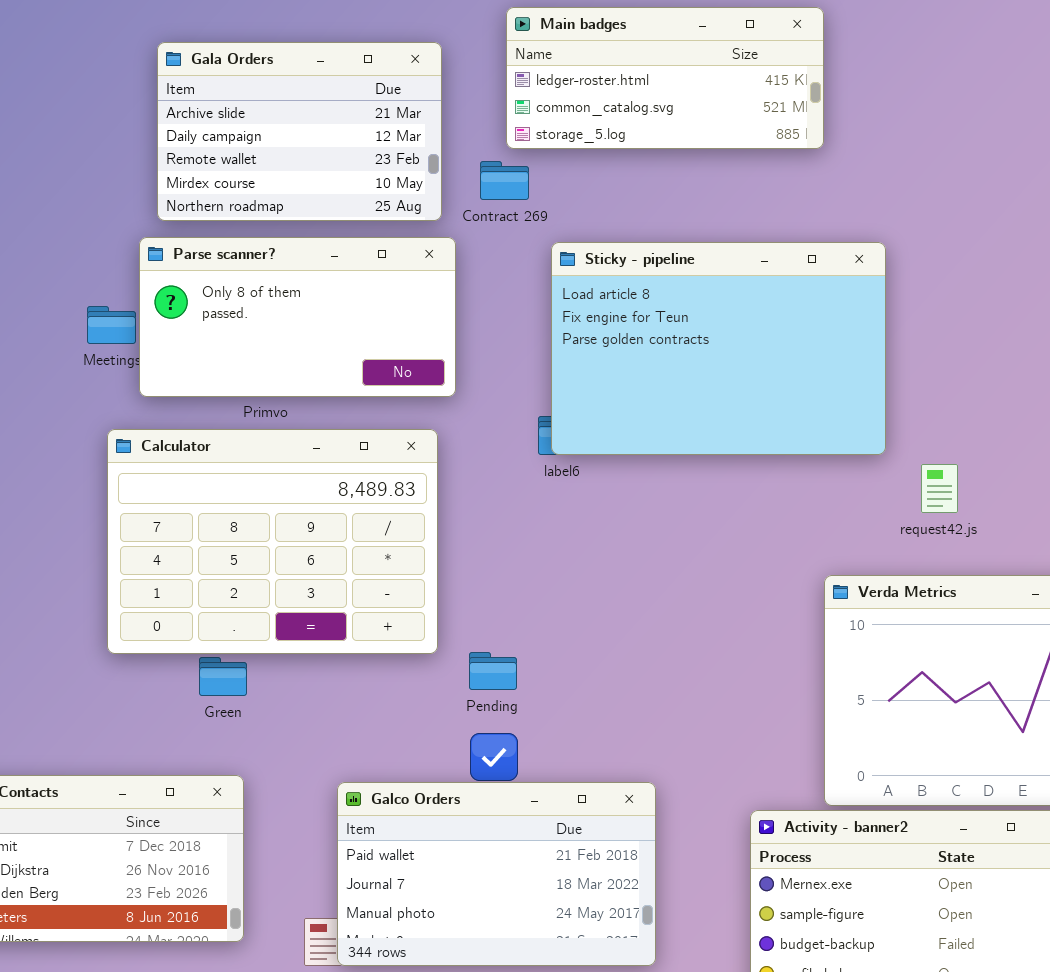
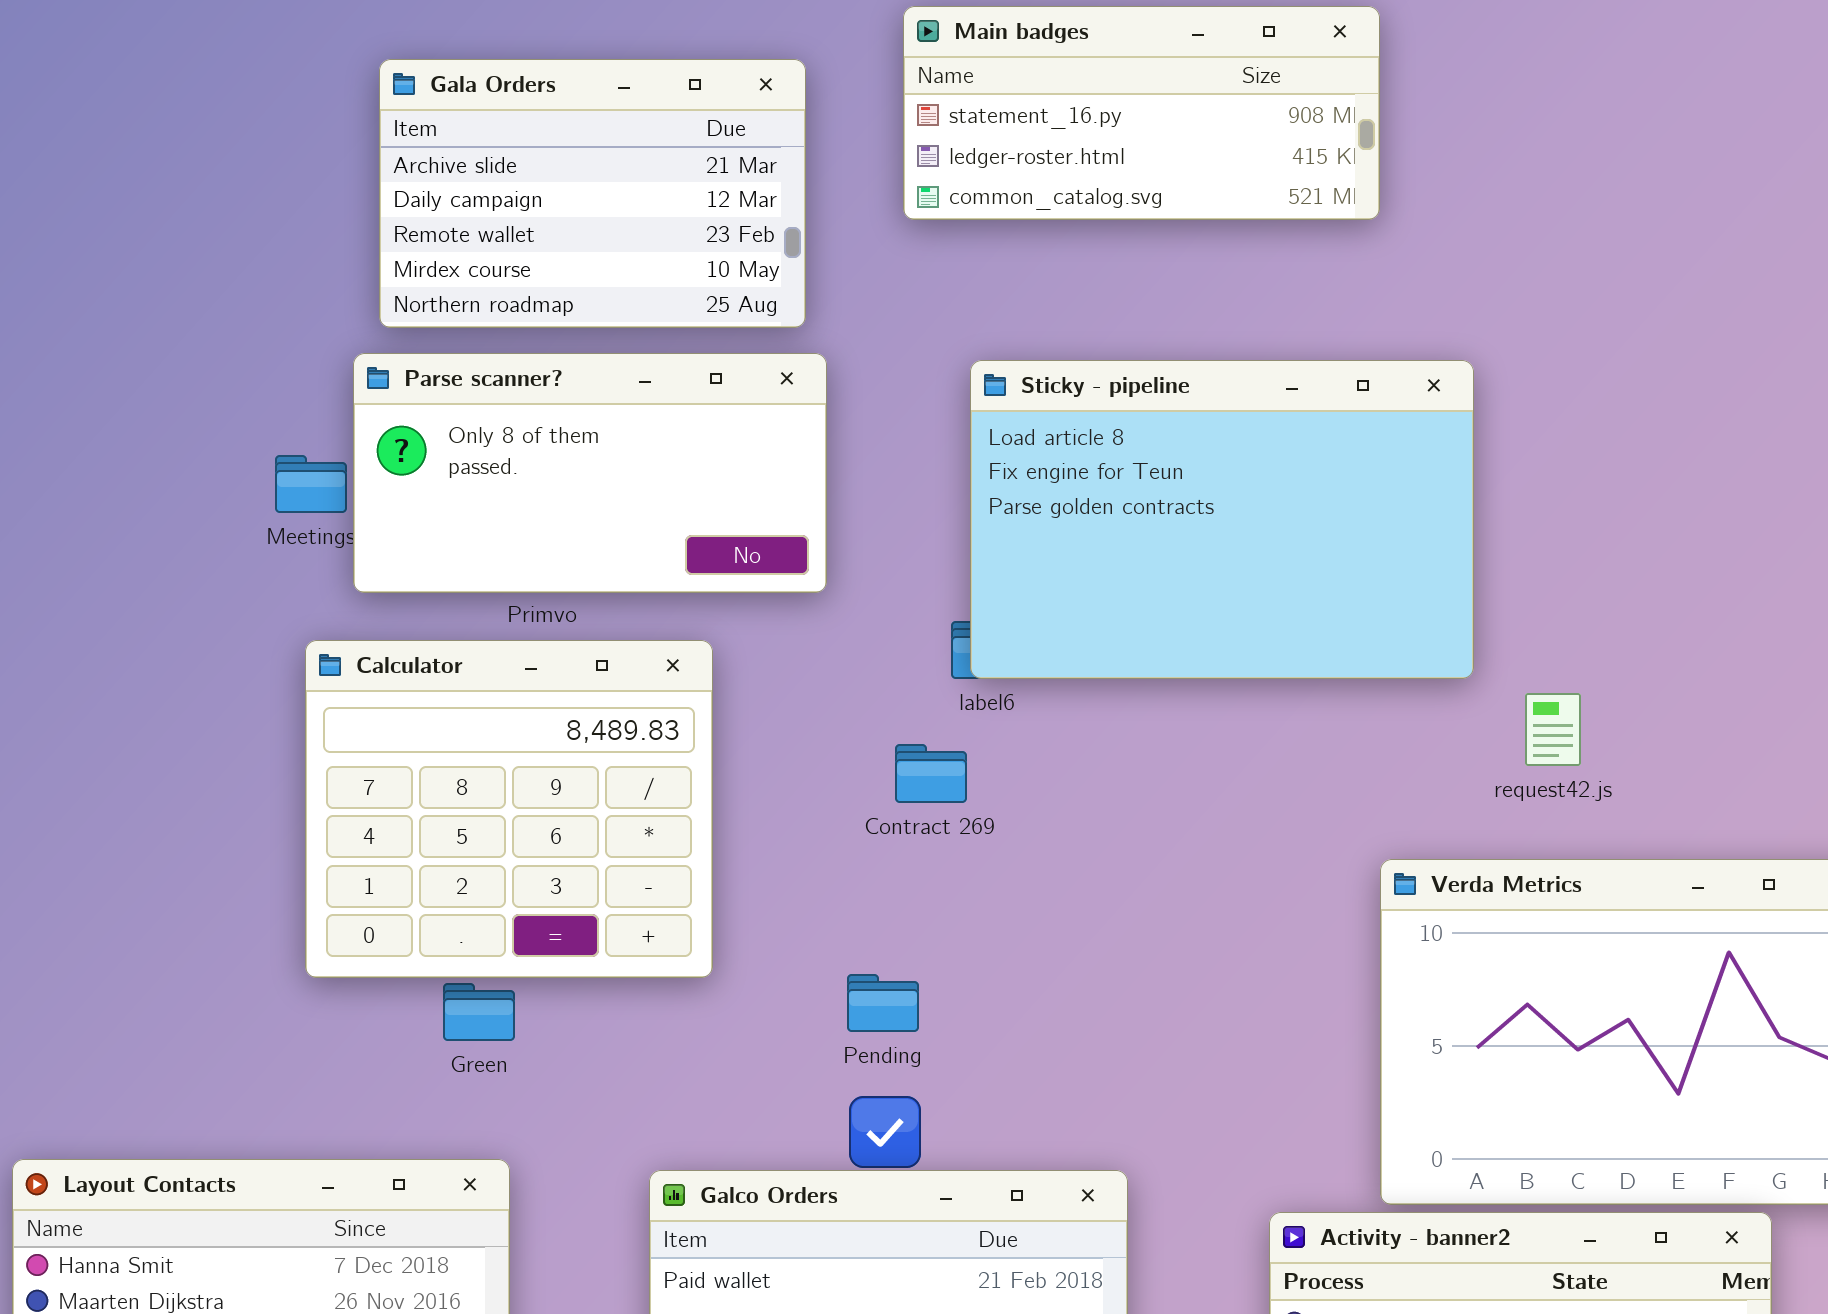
Main badges: [506,7,824,149] -> [903,6,1380,220], scrolled up 1 row
Contract 269: [480,161,529,200] -> [895,744,967,803], moved
Calculator: [107,429,438,654] -> [305,640,713,978], resized

